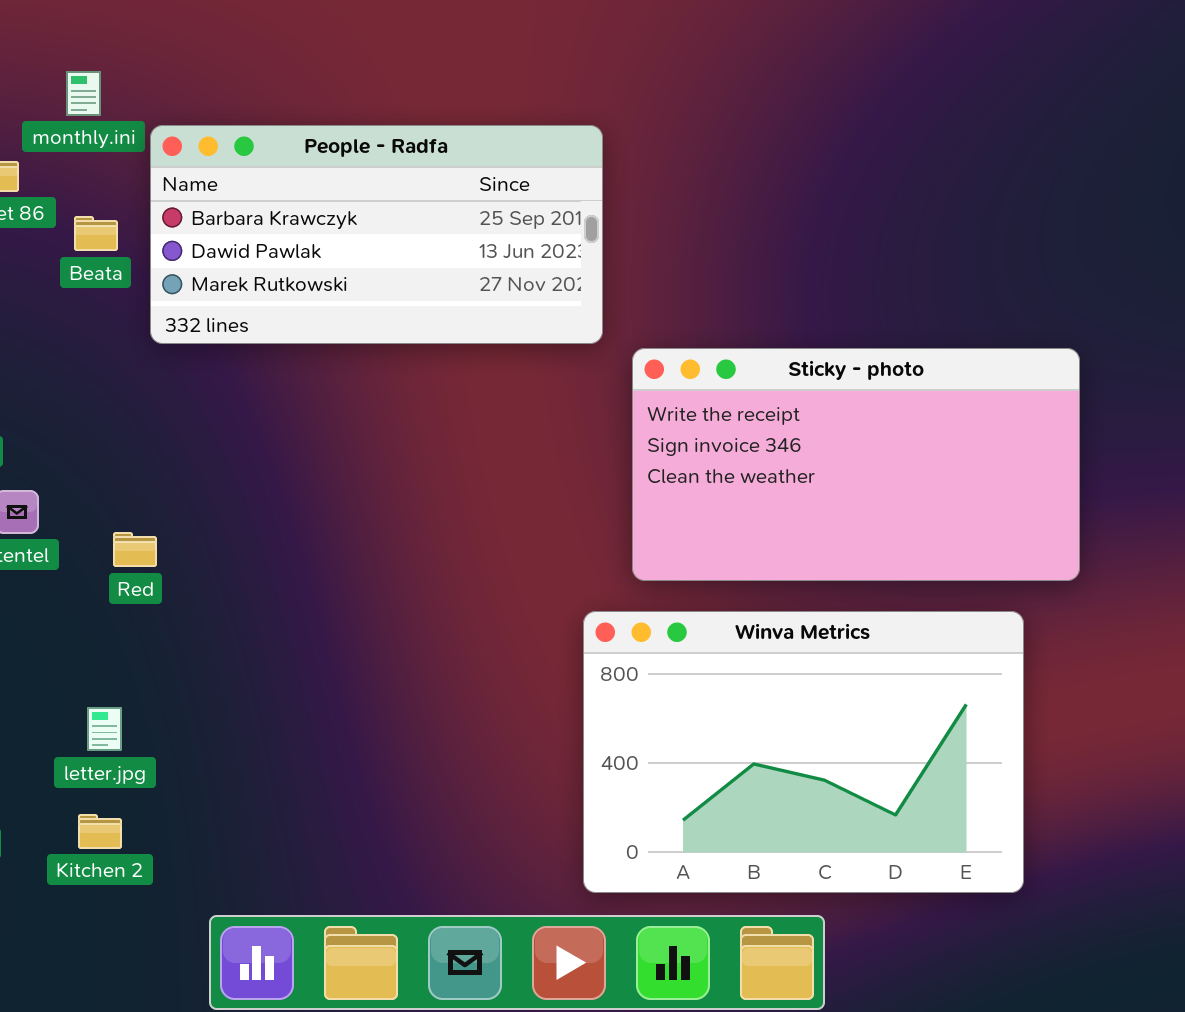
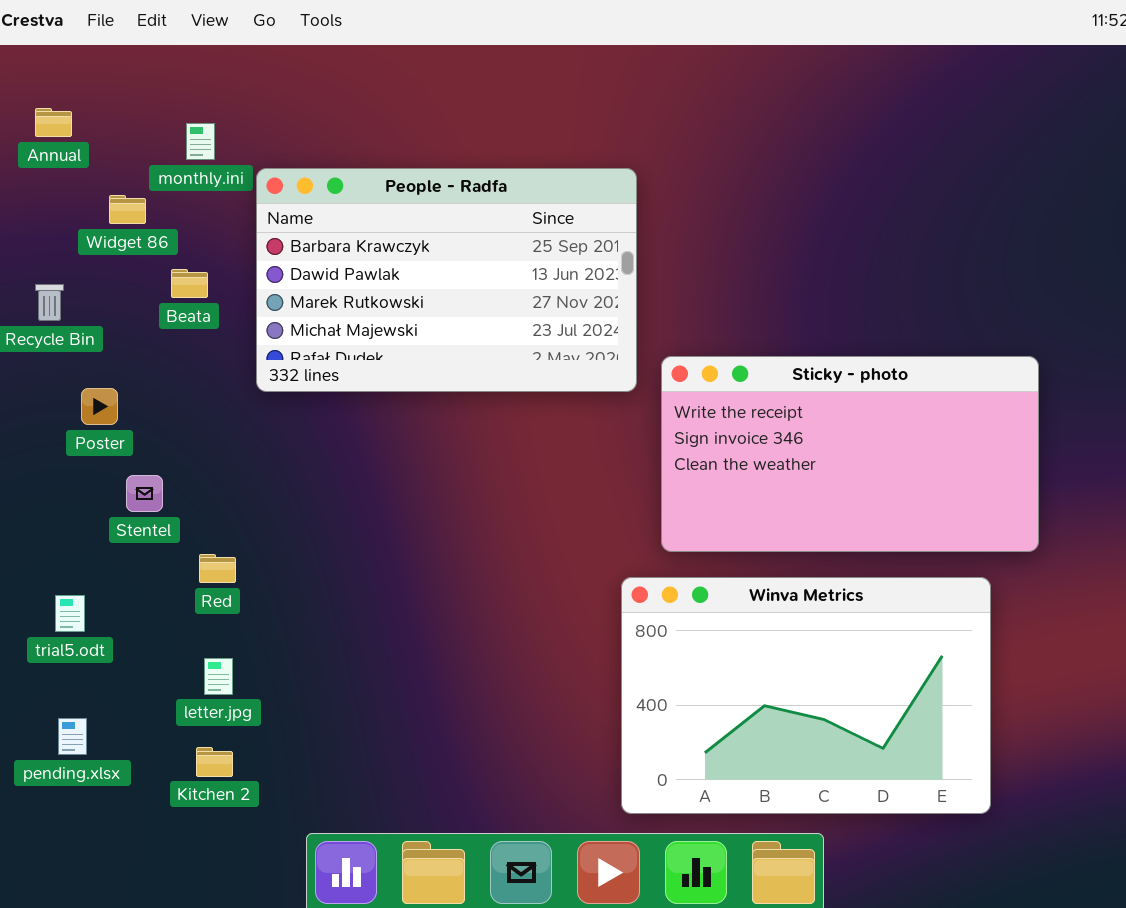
People - Radfa: [150,125,603,344] -> [256,168,637,392], resized
Beata: [74,216,118,251] -> [171,269,208,298], moved
Red: [113,532,157,567] -> [199,554,236,583], moved

